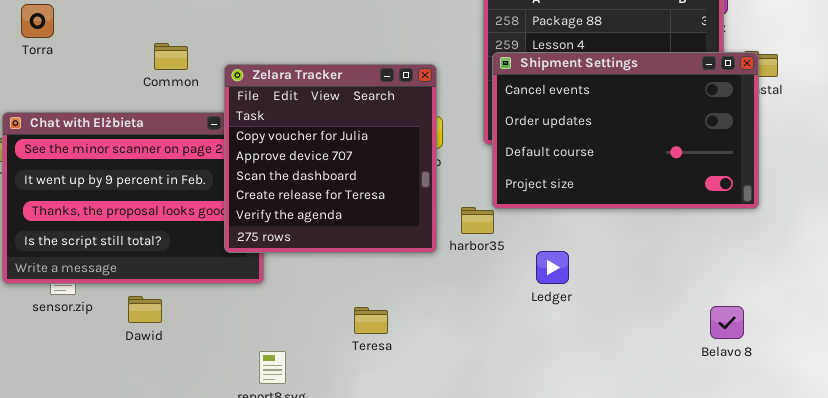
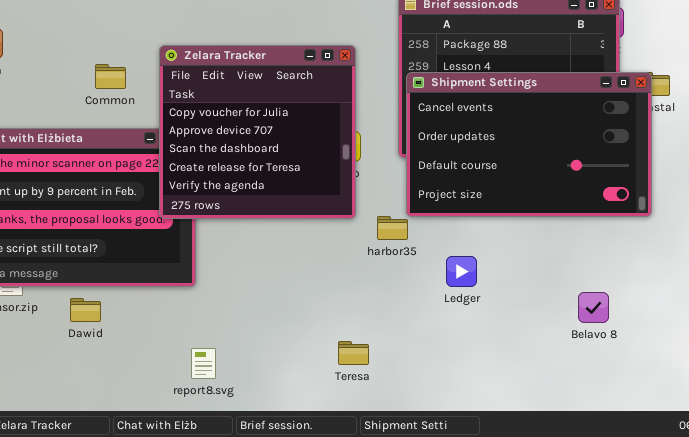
Zelara Tracker: [224,64,437,253] -> [159,45,356,219], moved
Belavo 8: [710,306,744,339] -> [578,292,609,323], moved
Teresa: [354,307,388,334] -> [338,341,369,365], moved

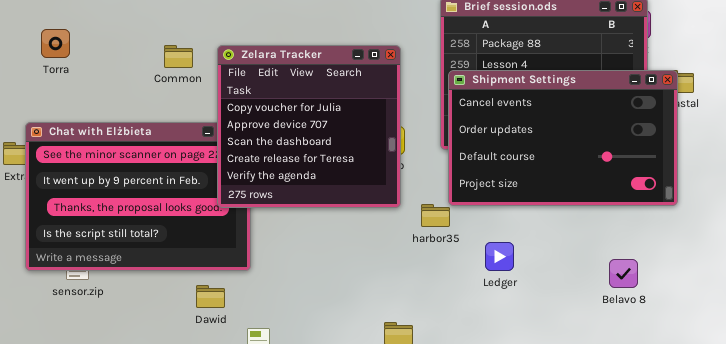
Common: [95,64,126,89] -> [164,45,193,68], moved
Belavo 8: [578,292,609,323] -> [609,259,638,288], moved
Dawid: [70,298,101,322] -> [196,285,225,308], moved

